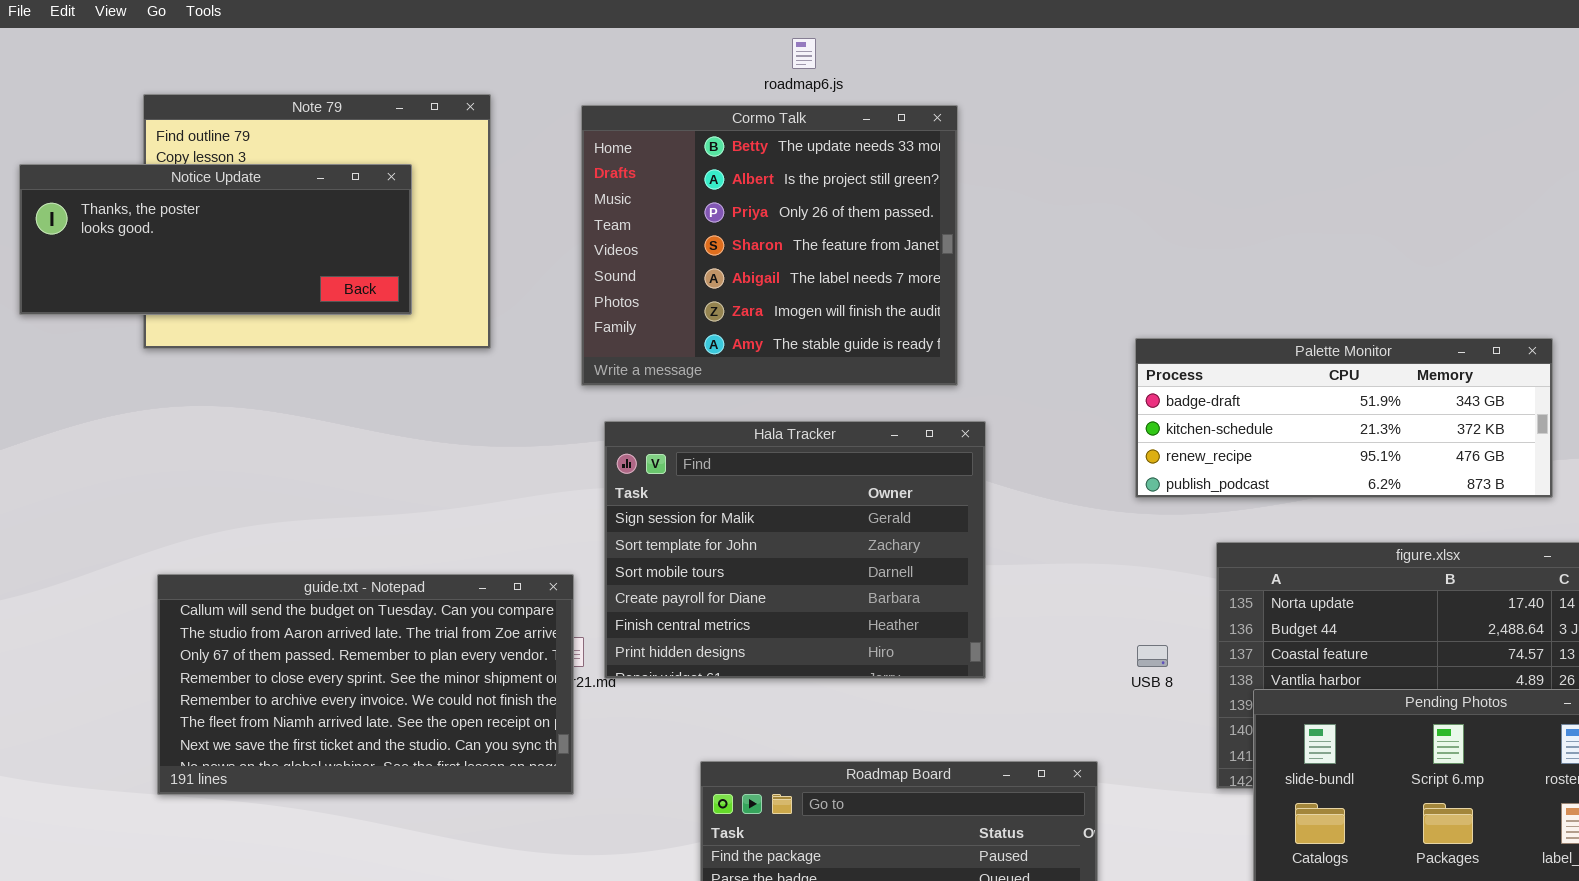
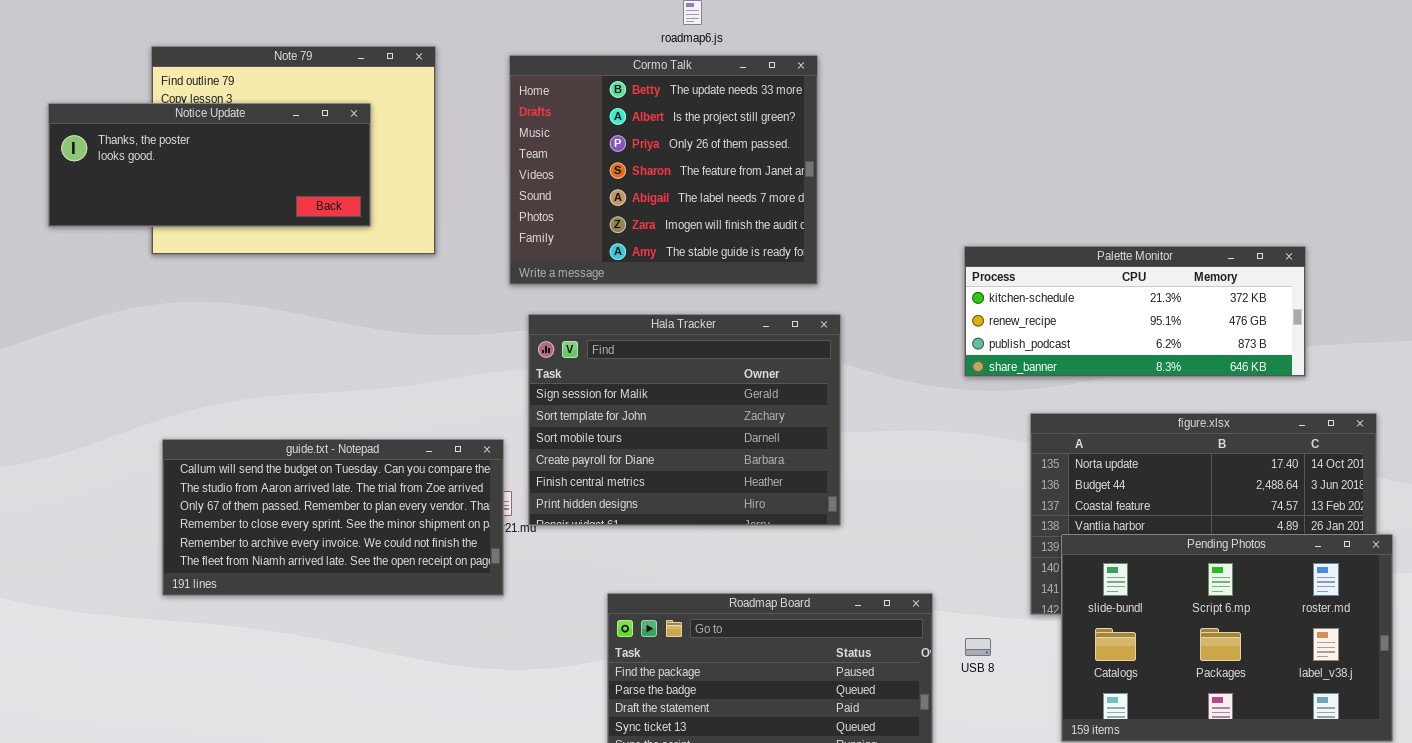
Palette Monitor: [1135,338,1553,498] -> [964,246,1306,377], scrolled down 1 row
guide.txt - Notepad: [157,574,574,795] -> [162,439,504,596], resized
USB 8: [1137,645,1168,667] -> [965,638,991,656], moved

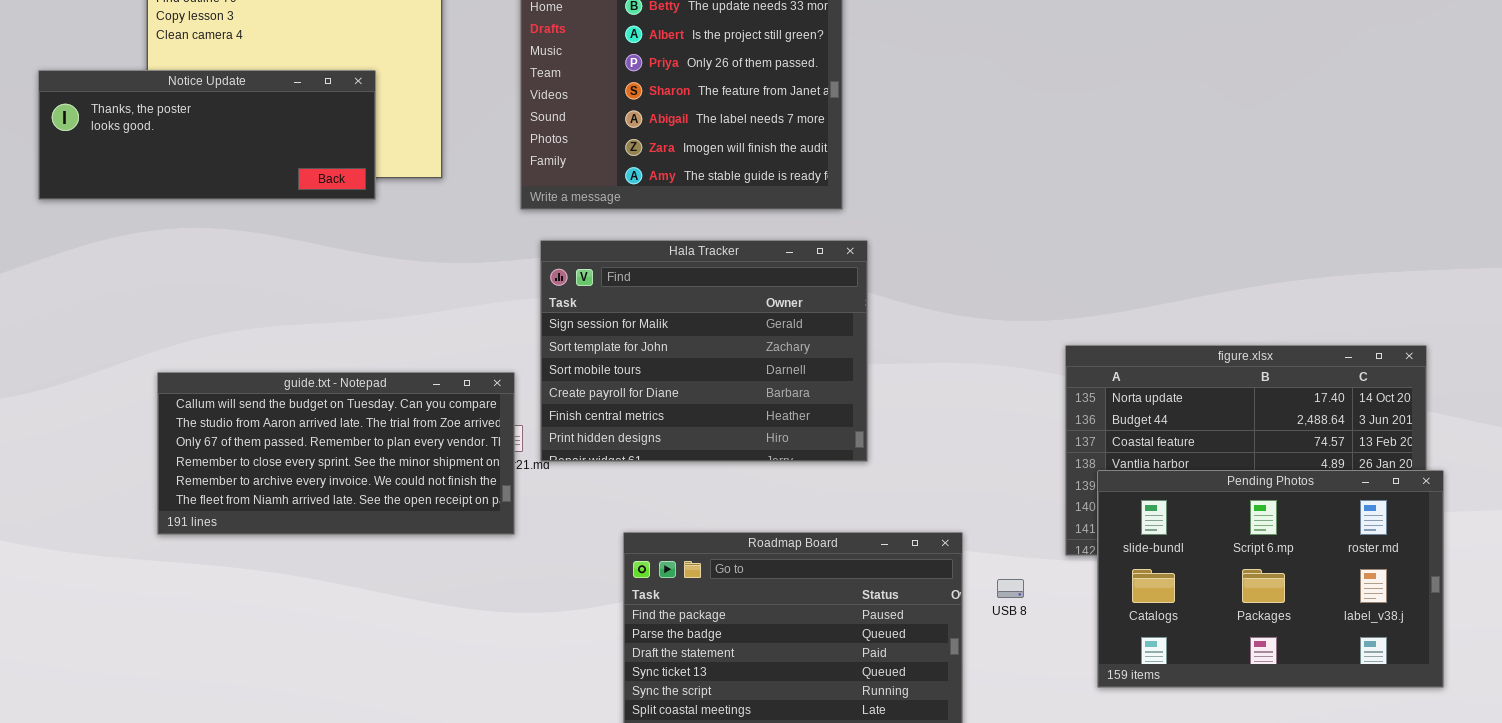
Notice Update: [48,103,371,227] -> [38,70,376,200], moved
Palette Monitor: [964,246,1306,377] -> none, closed

